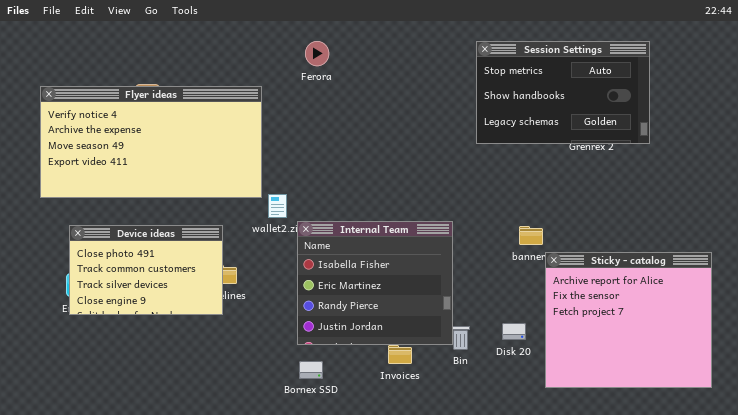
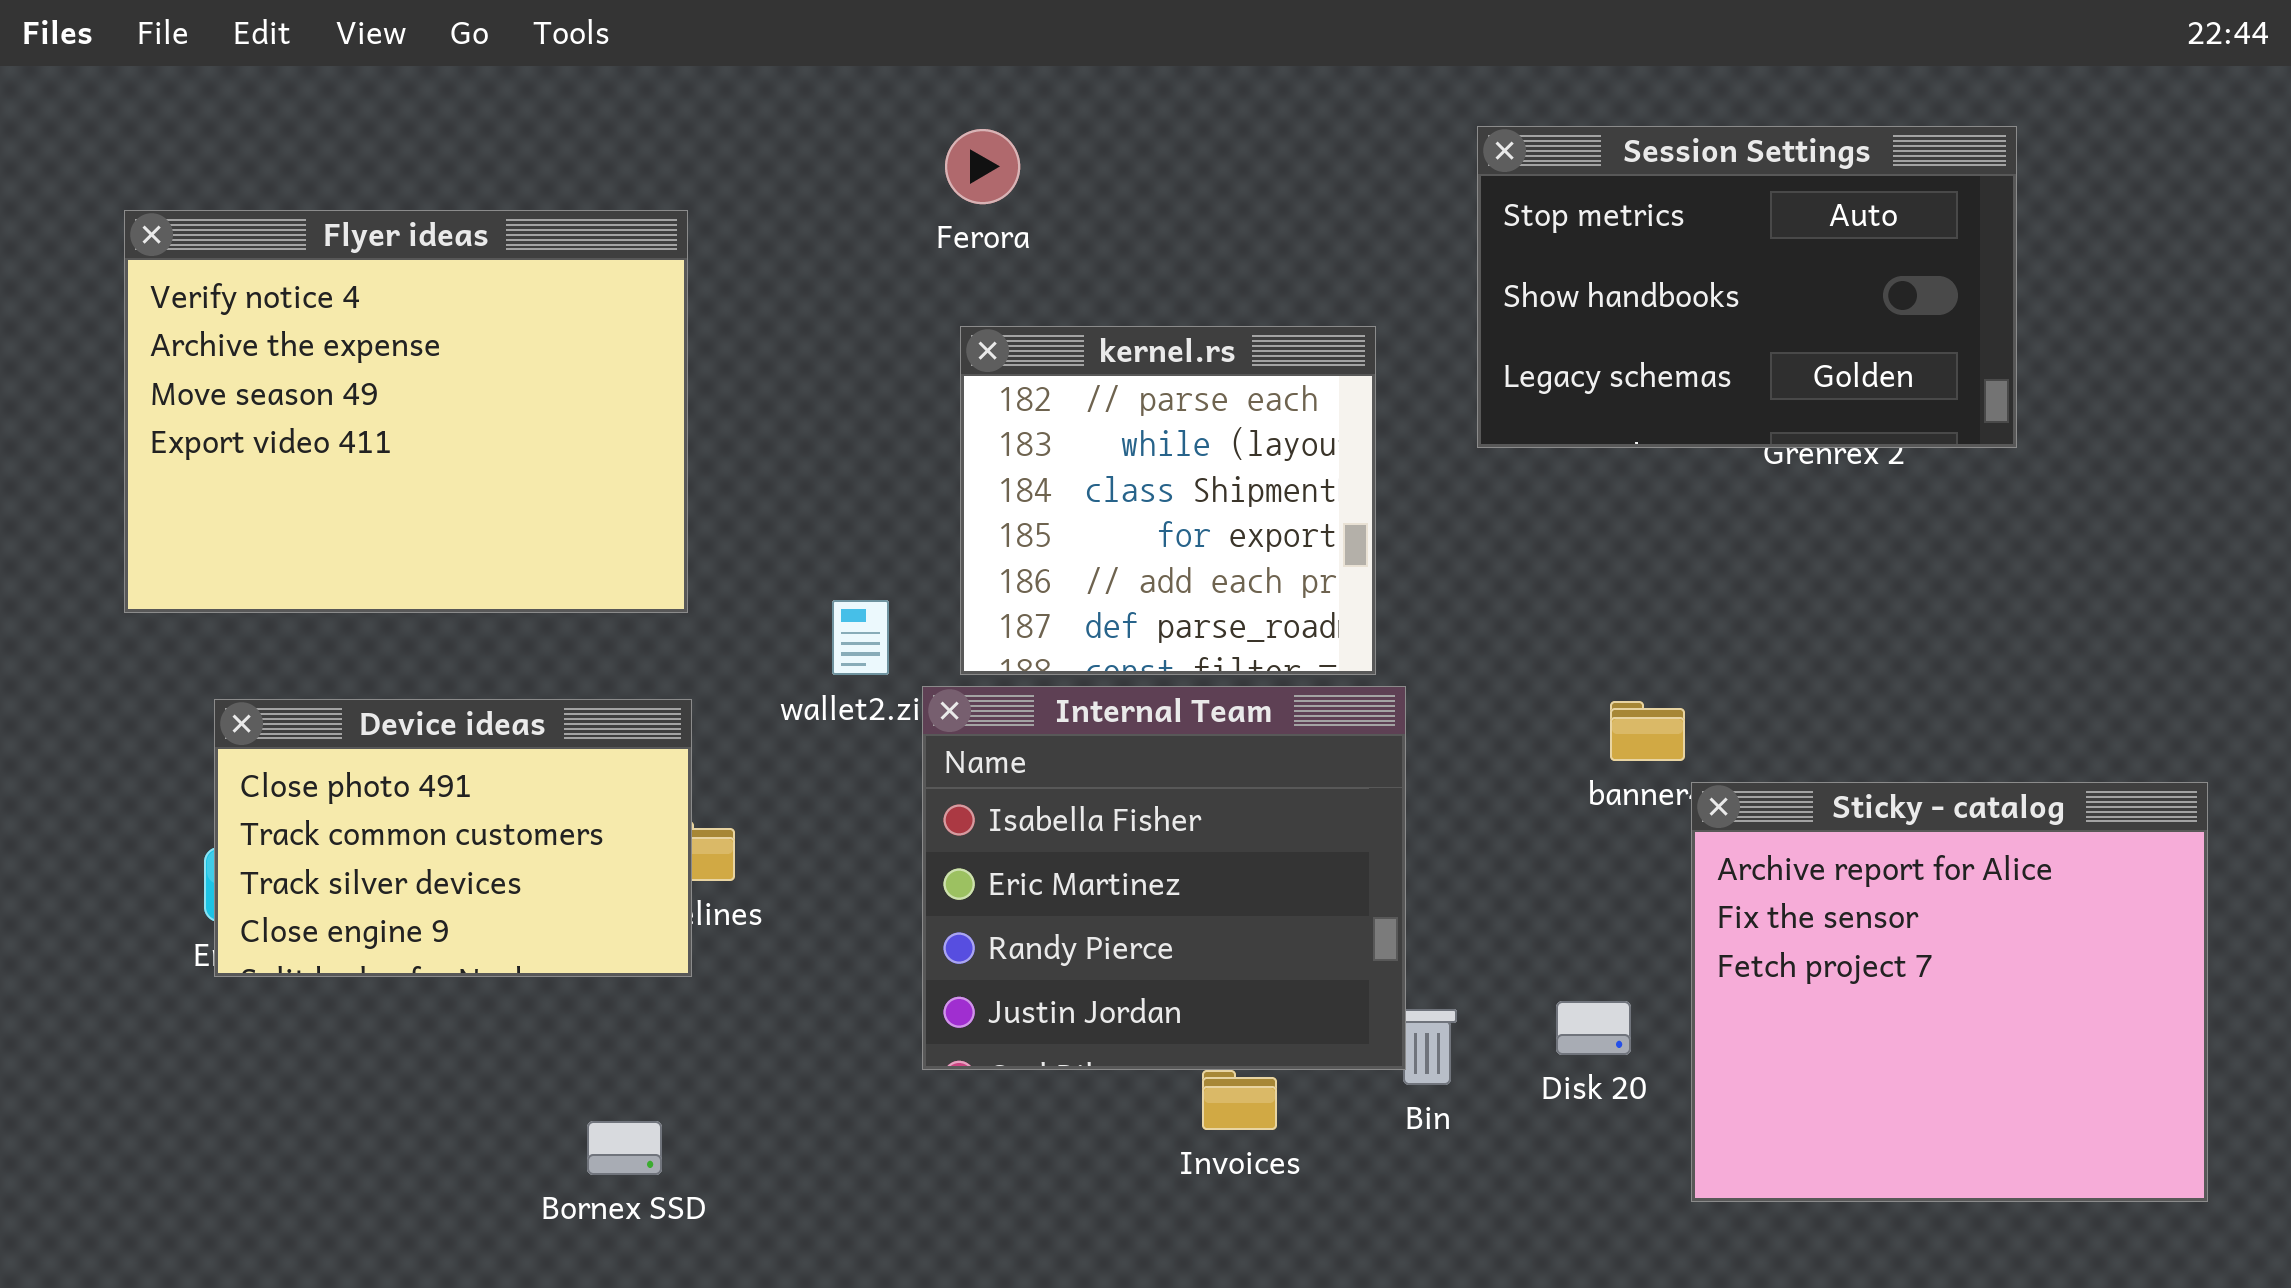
Flyer ideas: [40,86,262,198] -> [124,210,688,613], resized
kernel.rs: none -> [960,326,1376,675], opened
Bornex SSD: [299,361,323,379] -> [587,1121,662,1175], moved

